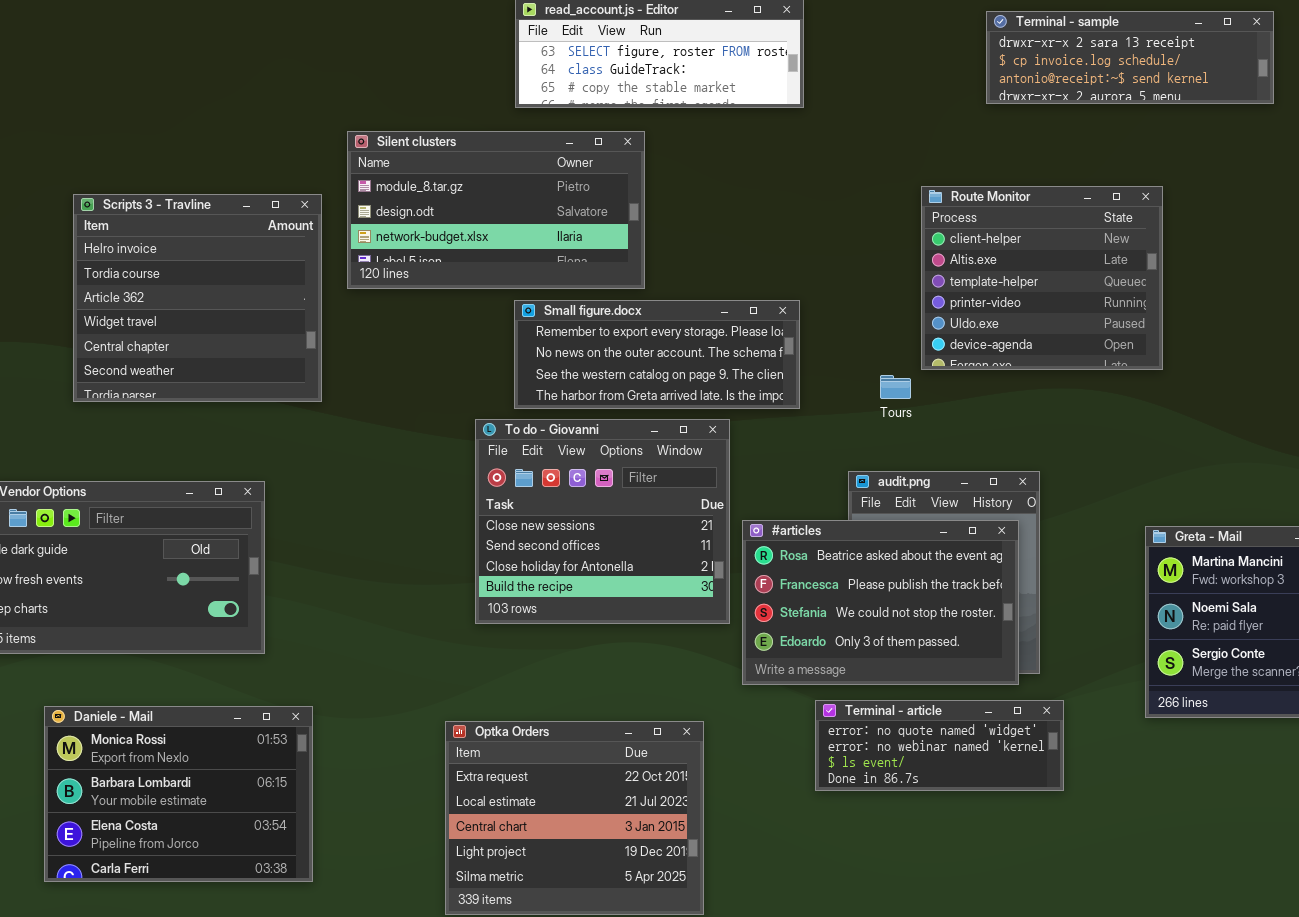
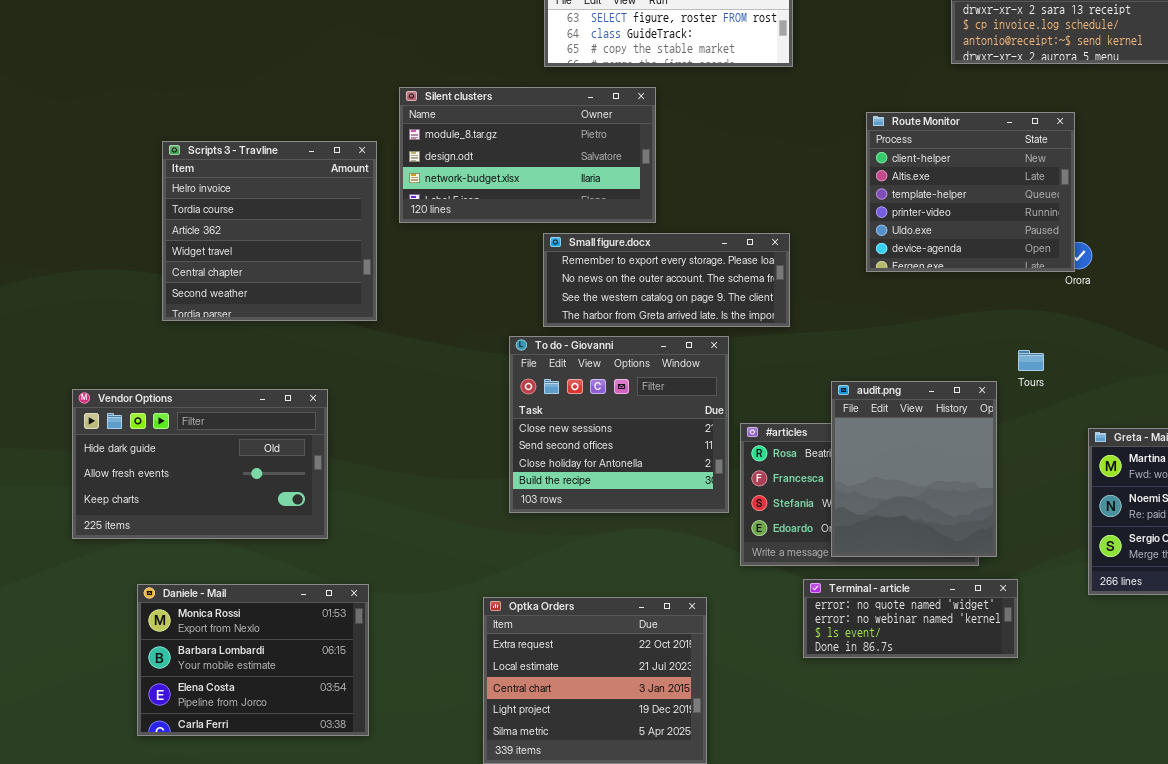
Route Monitor: [921,186,1163,370] -> [866,112,1075,272], moved
Tours: [880,375,911,399] -> [1018,350,1044,371], moved
audit.png: [848,471,1040,674] -> [831,381,997,557], raised

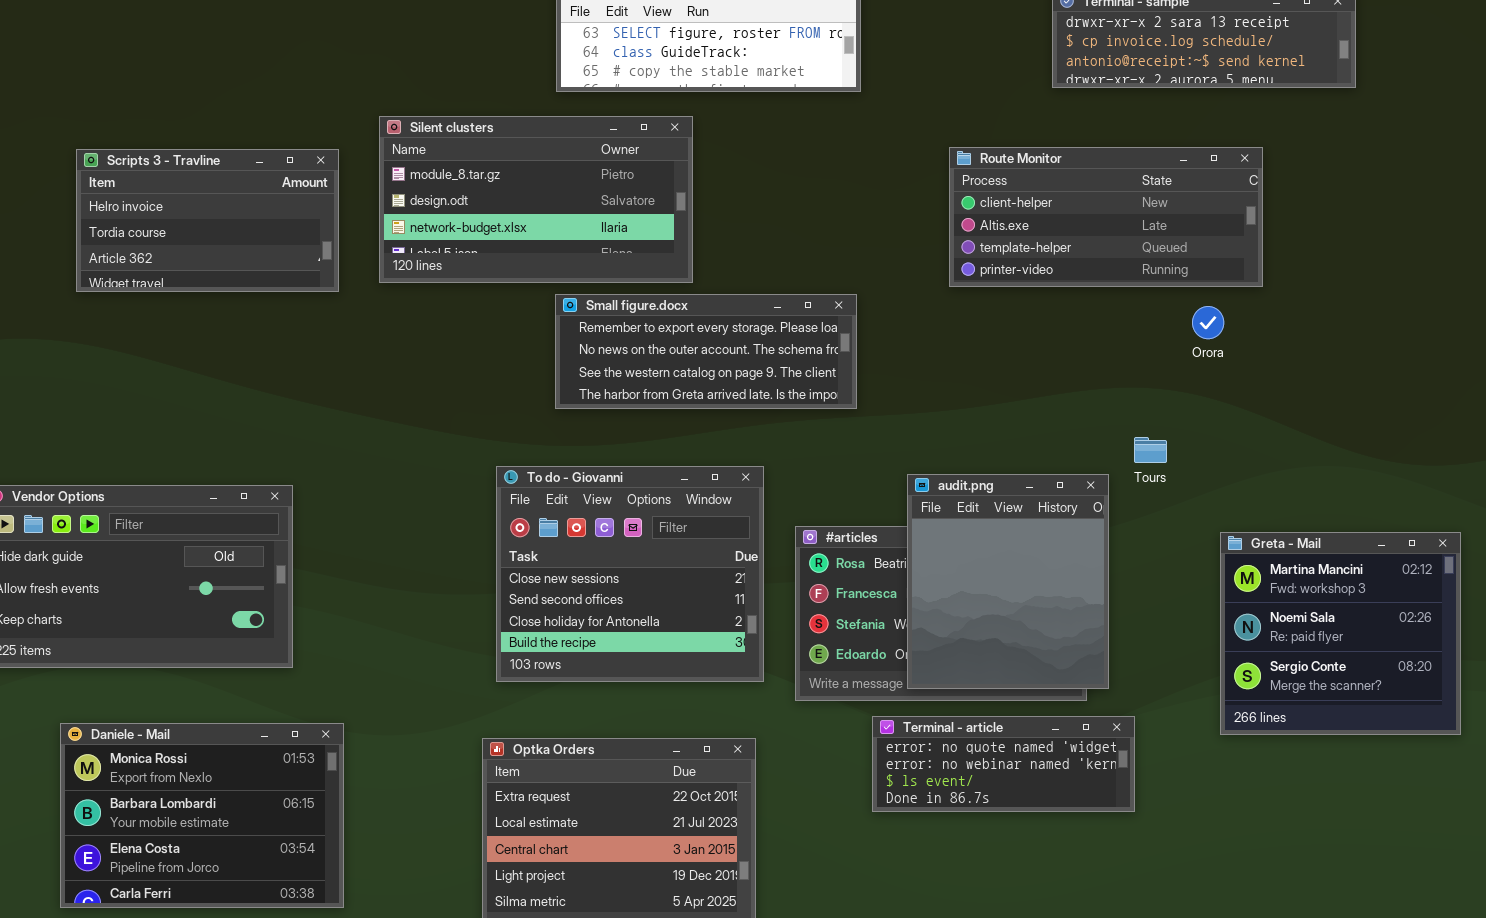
Route Monitor: [866,112,1075,272] -> [949,147,1263,287], resized
Scripts 3 - Travline: [162,141,377,321] -> [76,149,339,292], moved, resized
To do - Giovanni: [509,336,729,513] -> [496,466,764,682], moved

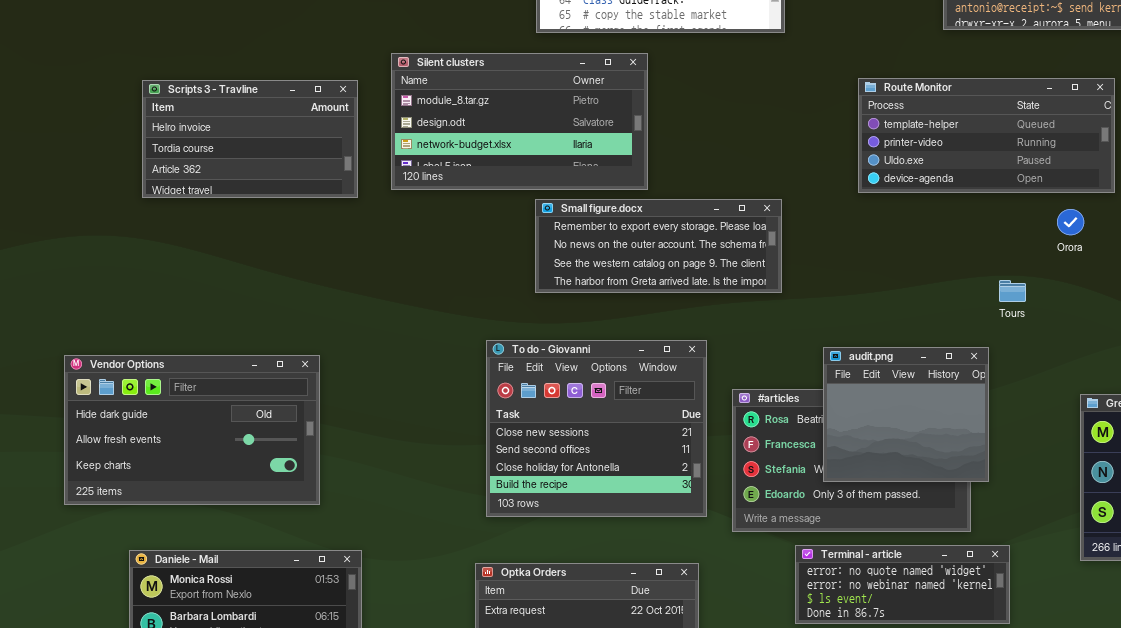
Route Monitor: [949,147,1263,287] -> [858,78,1115,193], scrolled down 2 rows
Tours: [1134,437,1167,463] -> [999,280,1026,302], moved
audit.png: [907,474,1109,689] -> [823,347,989,482], resized

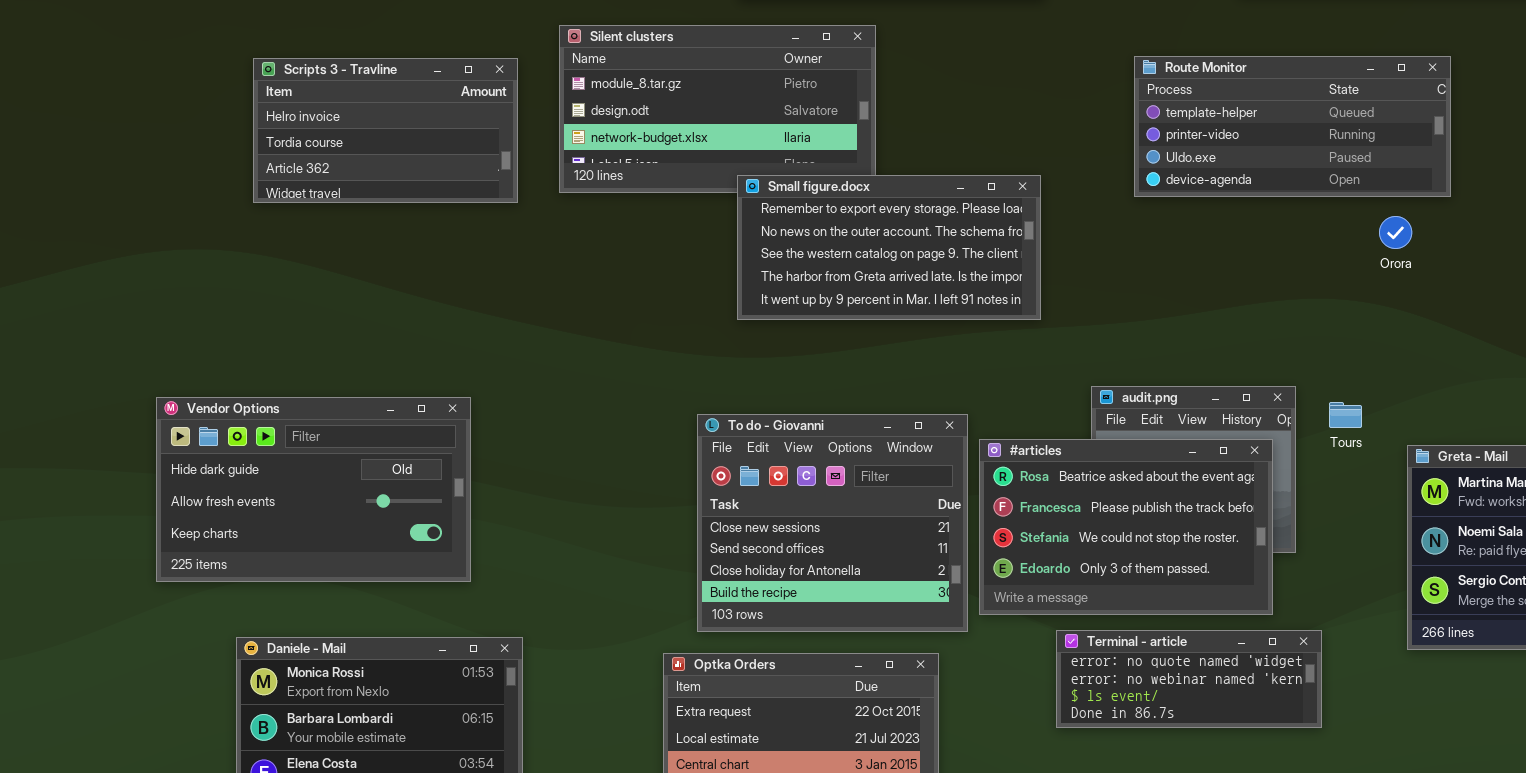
Small figure.docx: [535,199,782,293] -> [737,175,1041,320], resized
Tours: [999,280,1026,302] -> [1329,402,1362,428], moved
To do - Giovanni: [486,340,707,517] -> [697,414,968,632], moved
#articles: [732,389,971,532] -> [979,439,1273,615], raised

